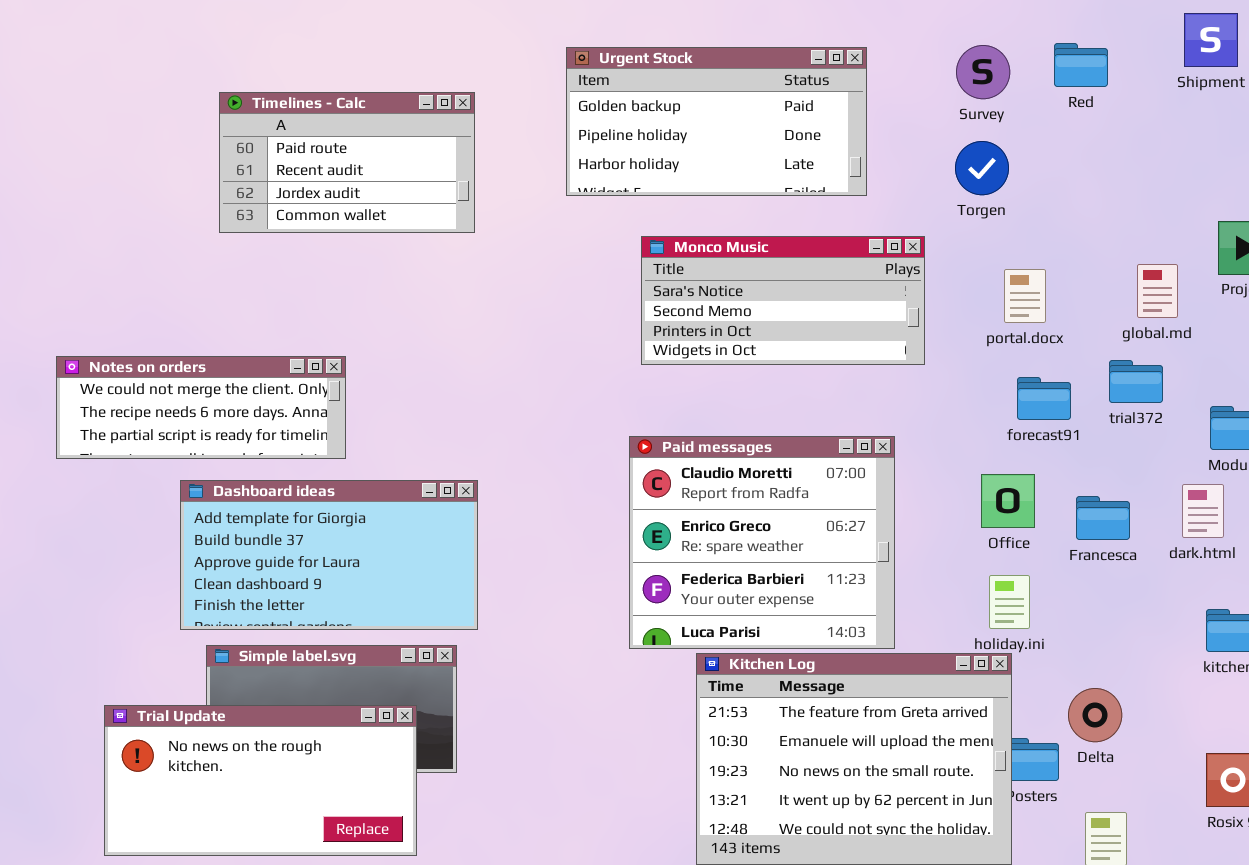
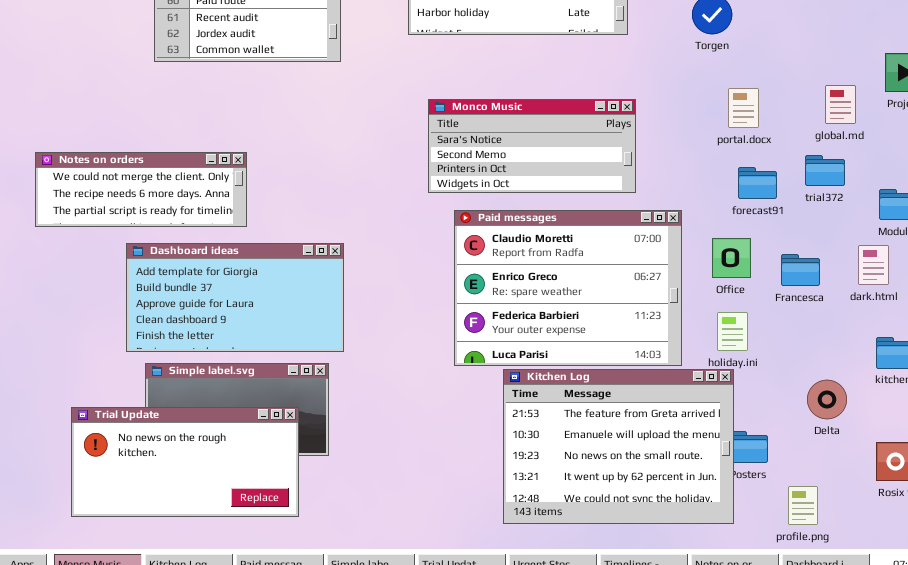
Monco Music: [641,236,925,365] -> [428,99,636,193], moved
Paid messages: [629,436,895,649] -> [454,210,682,366], resized
Delta: [1068,688,1122,742] -> [807,380,847,419], moved

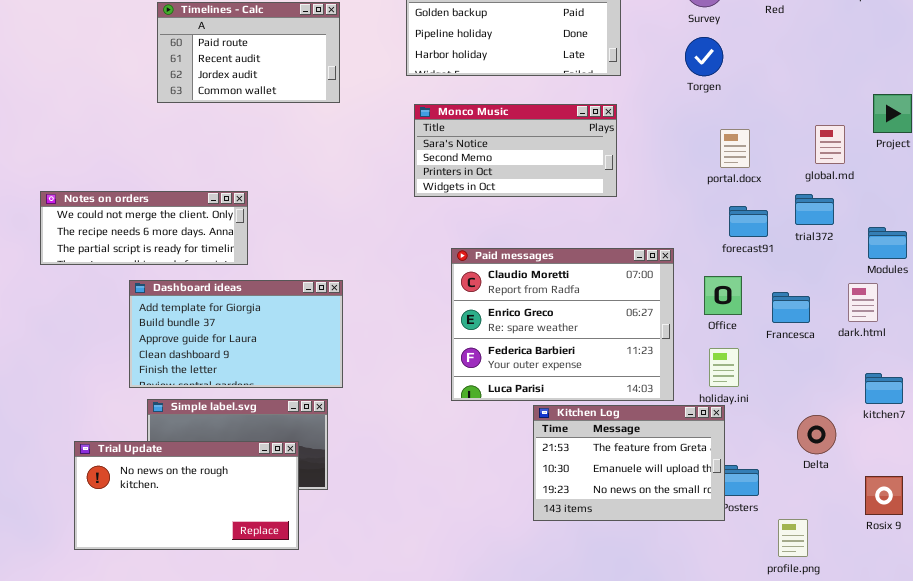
Monco Music: [428,99,636,193] -> [414,104,617,197], moved
Kitchen Log: [503,369,734,524] -> [533,405,725,521], resized

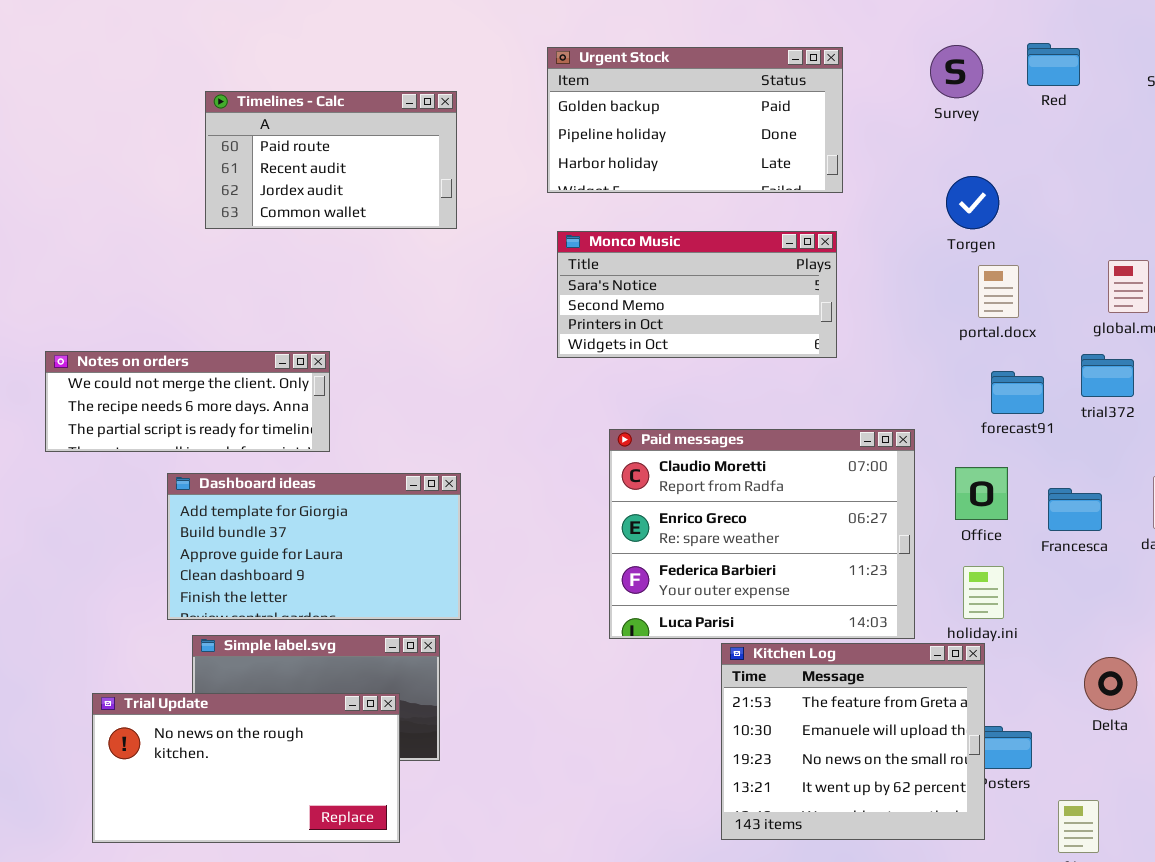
Torgen: [685,37,723,76] -> [946,176,999,229], moved
Kitchen Log: [533,405,725,521] -> [721,643,985,840], resized

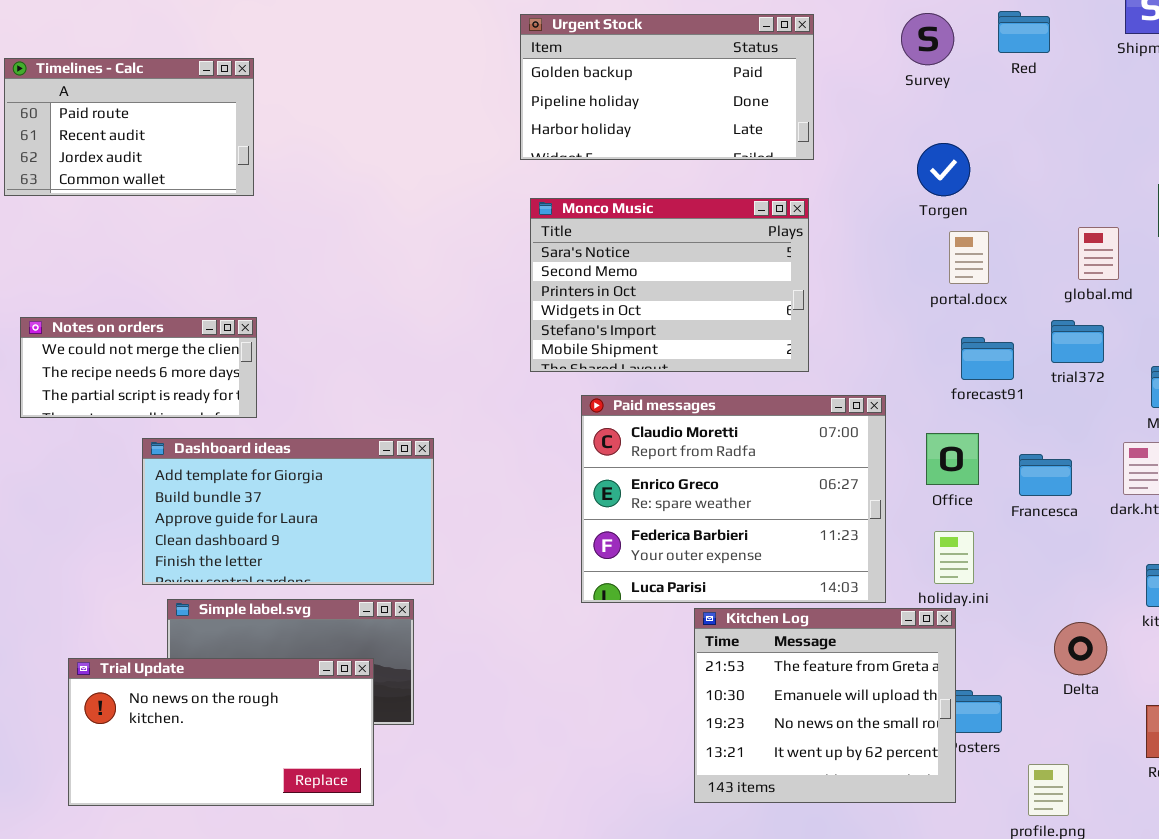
Timelines - Calc: [205,91,457,229] -> [4,58,254,196], moved
Monco Music: [557,231,837,358] -> [530,198,809,372], resized
Notes on orders: [45,351,330,452] -> [20,317,257,418], resized

